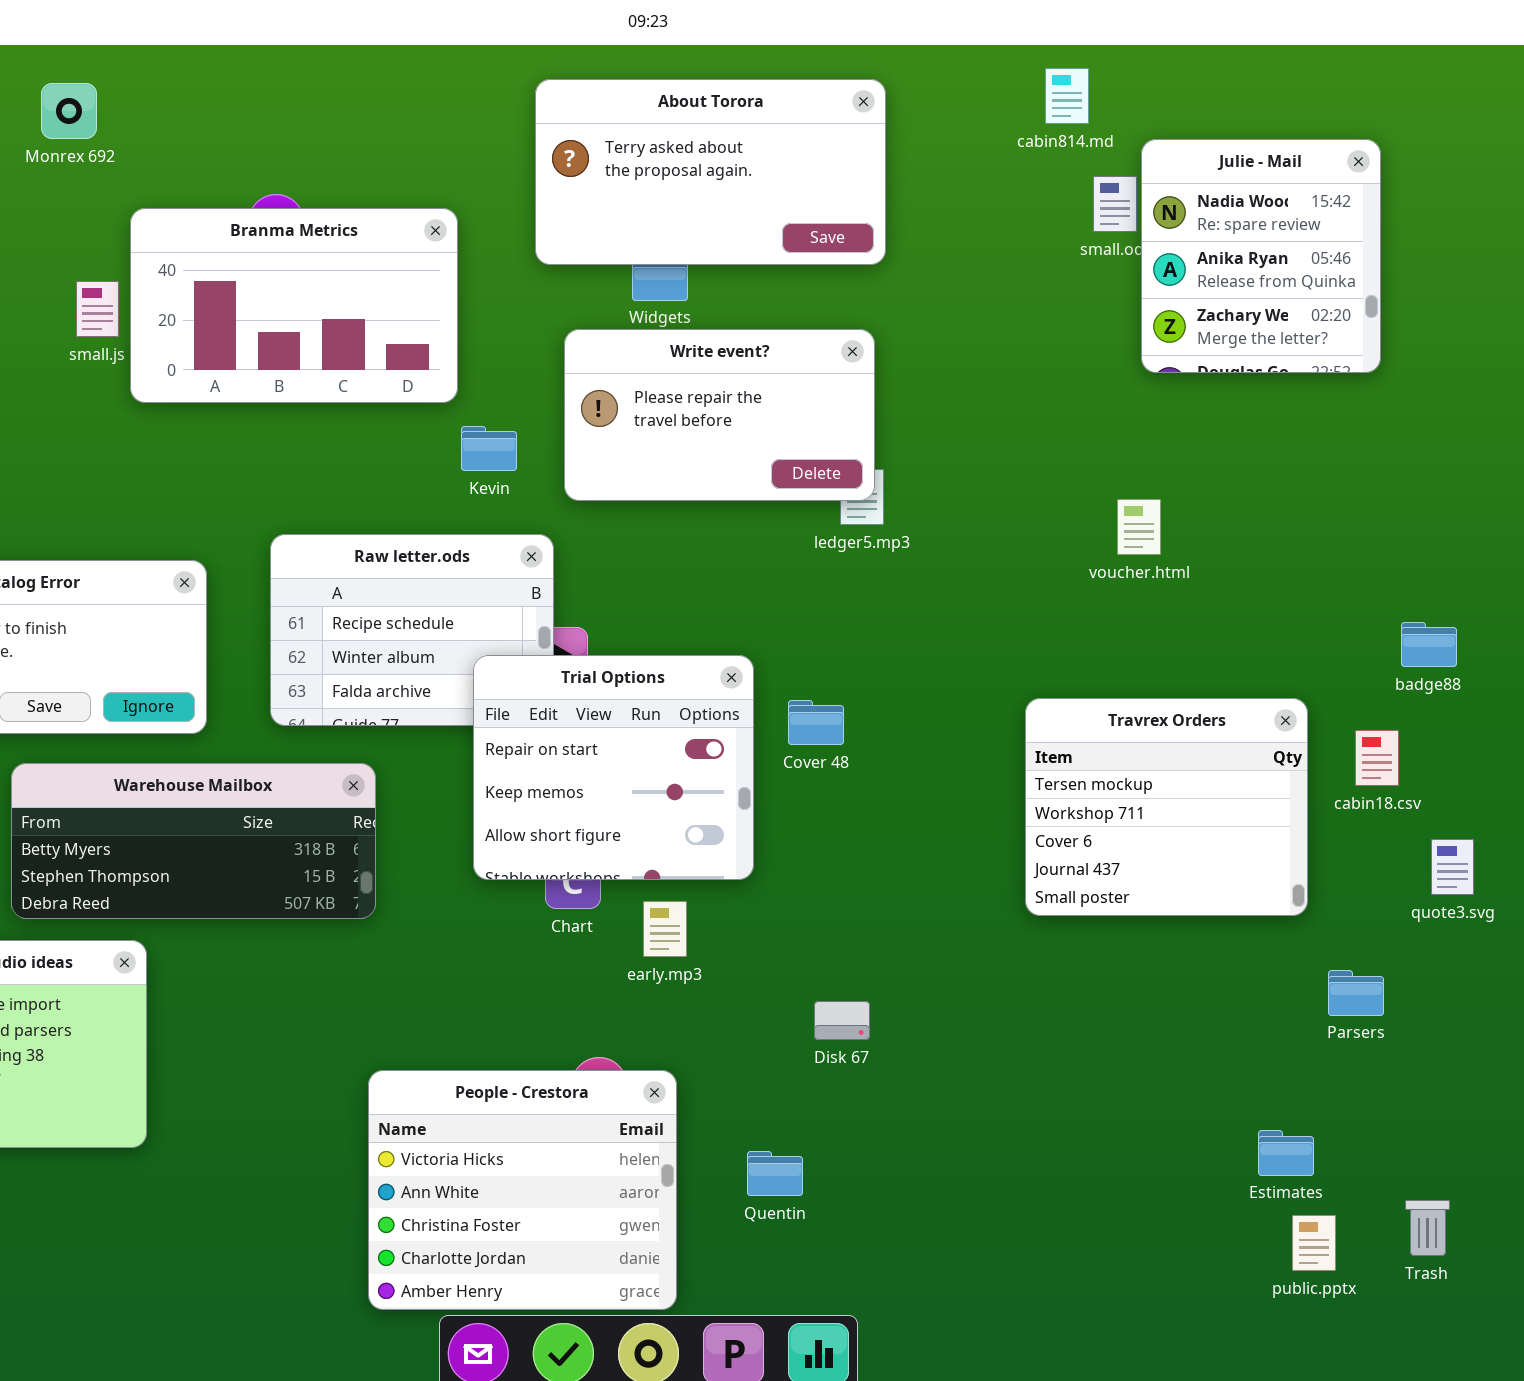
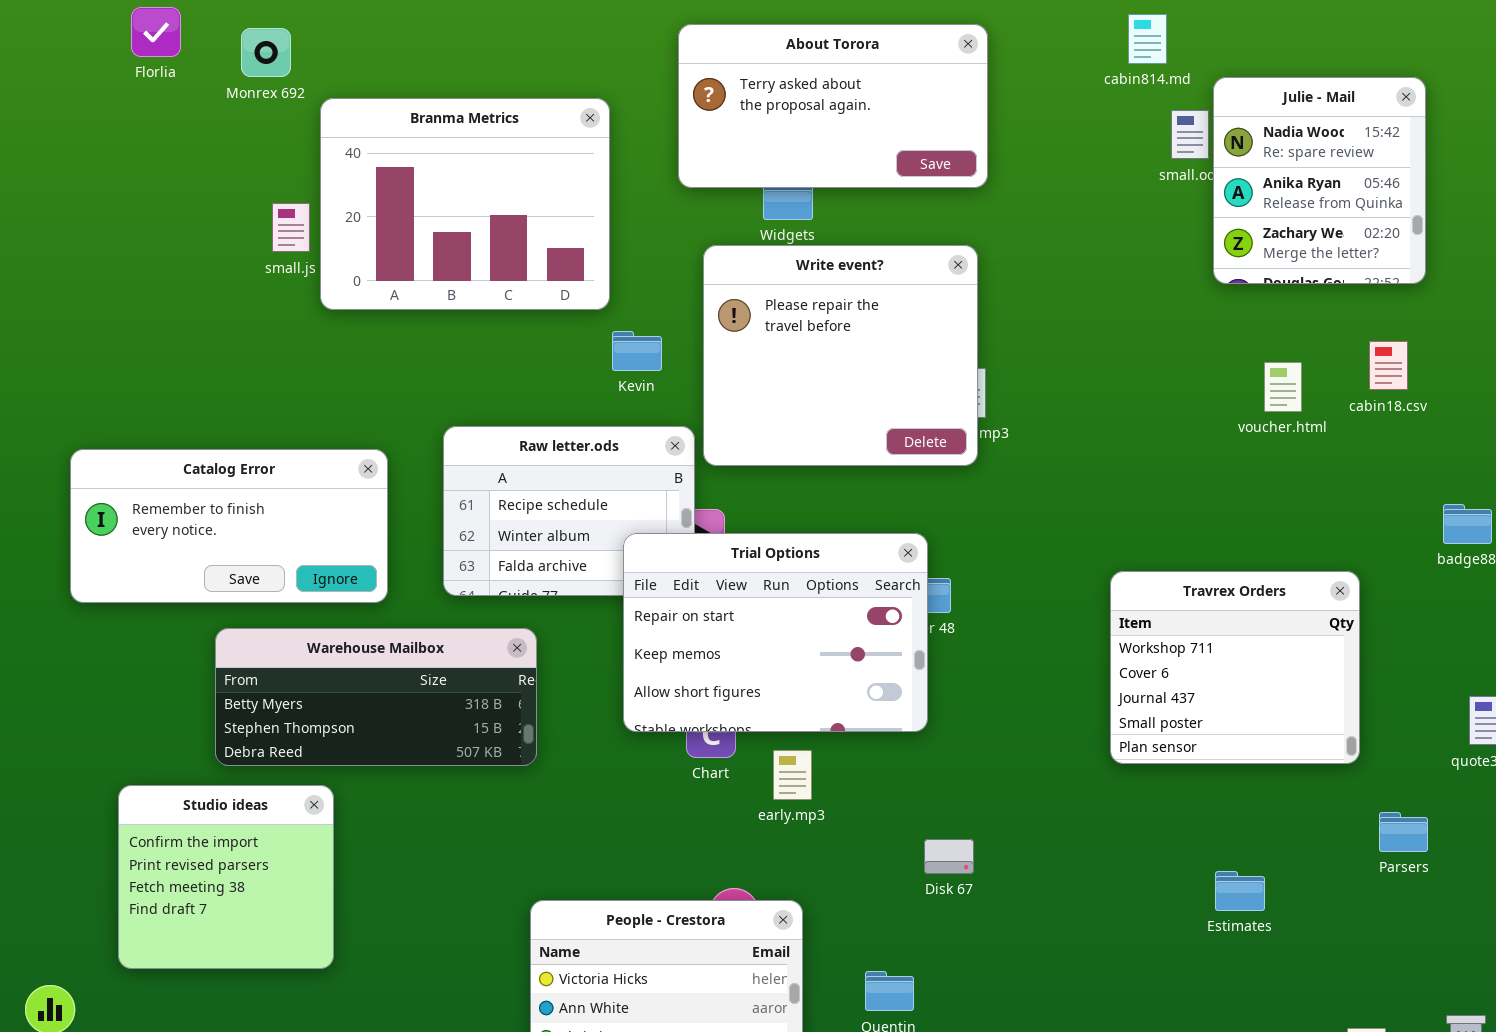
Branma Metrics: [130,208,458,403] -> [320,98,610,310], resized
Write event?: [564,329,875,501] -> [703,245,978,466], resized
voucher.html: [1117,499,1161,555] -> [1264,362,1302,412], moved
Trial Options: [473,655,754,880] -> [623,533,928,732], resized
Travrex Orders: [1025,698,1308,916] -> [1110,571,1360,764], scrolled down 1 row
cabin18.csv: [1355,730,1399,786] -> [1369,341,1408,390], moved
Estimates: [1258,1130,1314,1176] -> [1215,871,1265,911], moved

